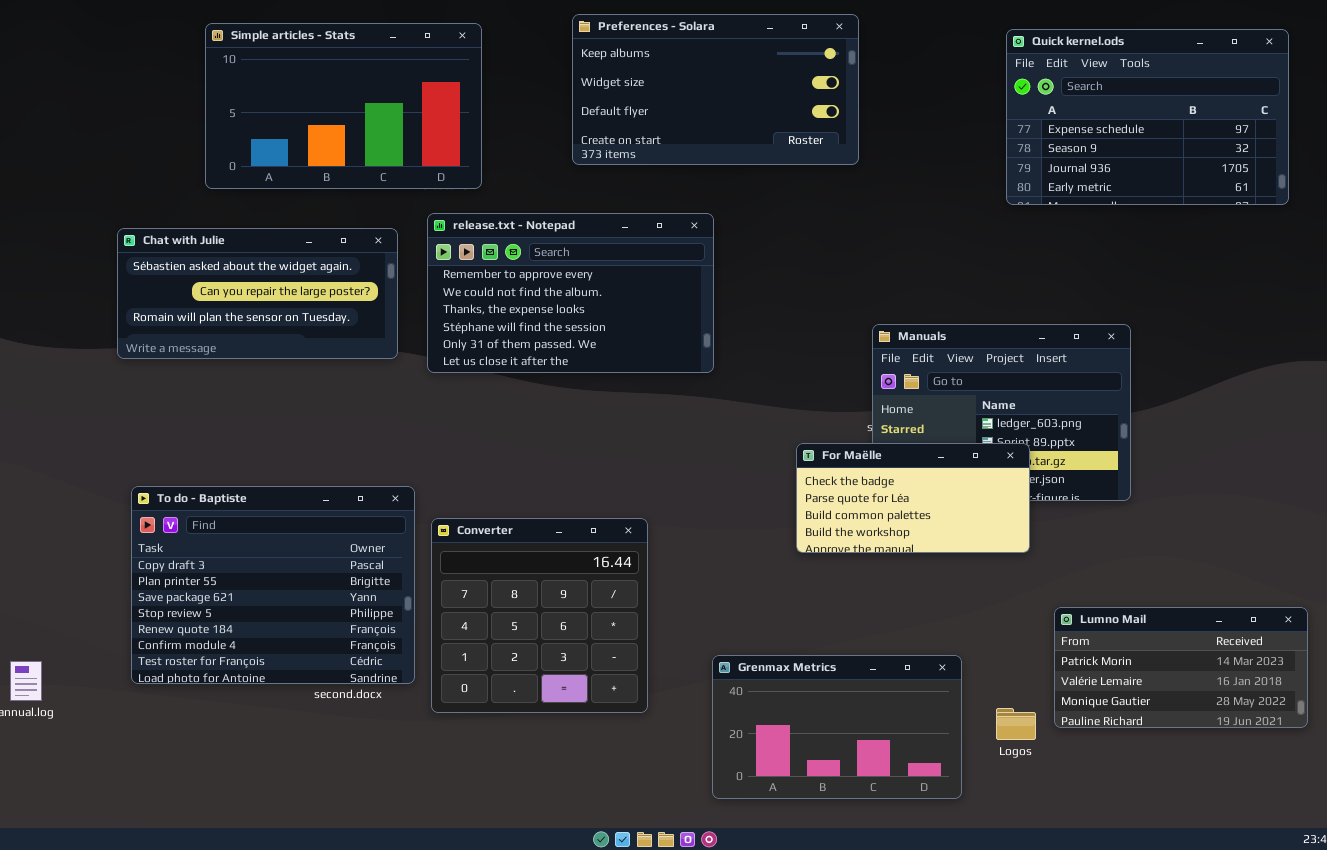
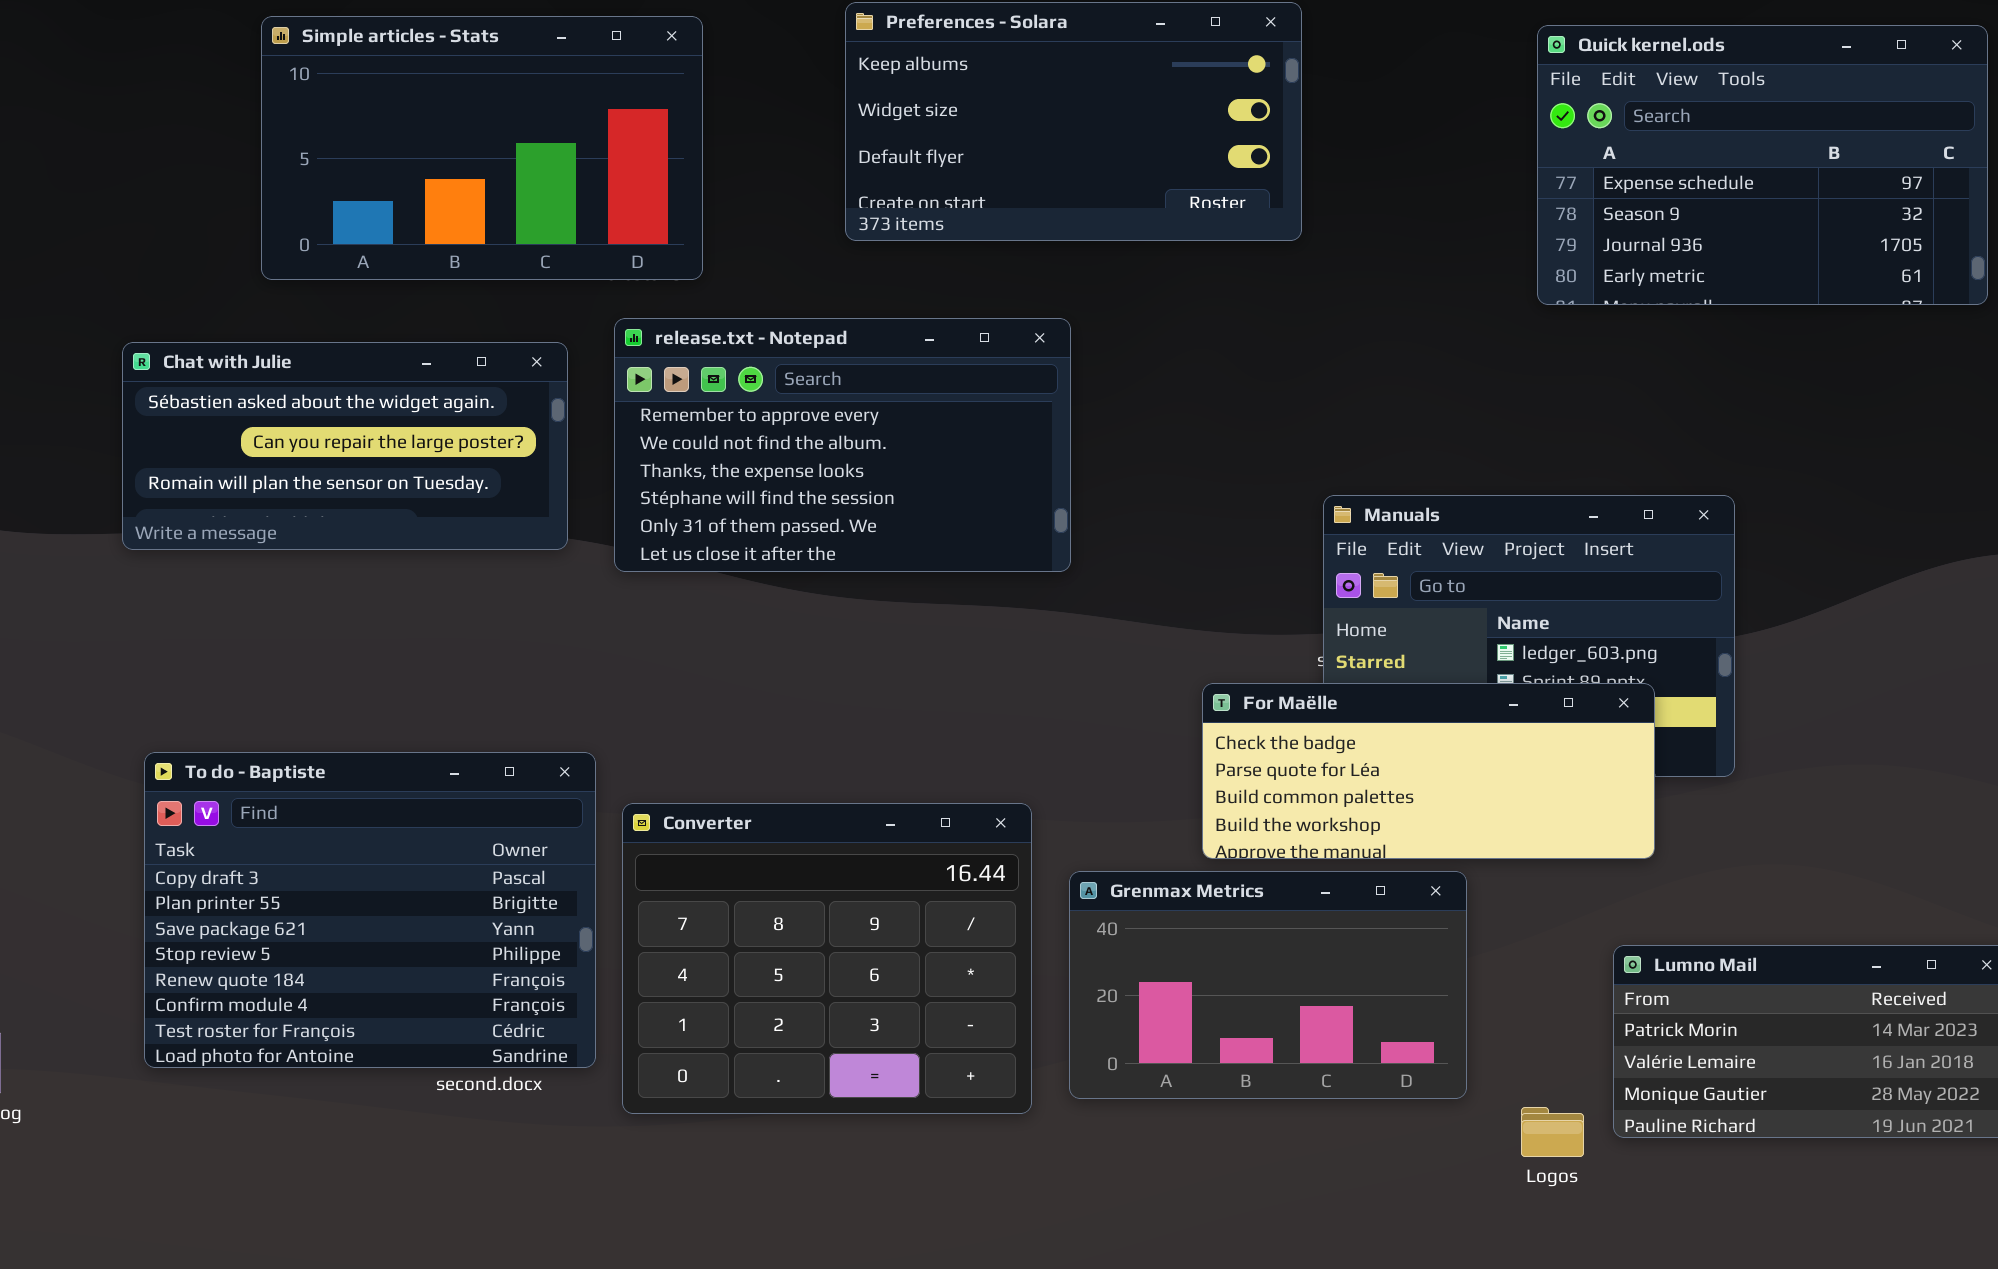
For Maëlle: [796,443,1030,553] -> [1202,683,1655,859], resized
Converter: [431,518,648,713] -> [622,803,1032,1114], resized
Grenmax Metrics: [712,655,962,799] -> [1069,871,1467,1099], moved

